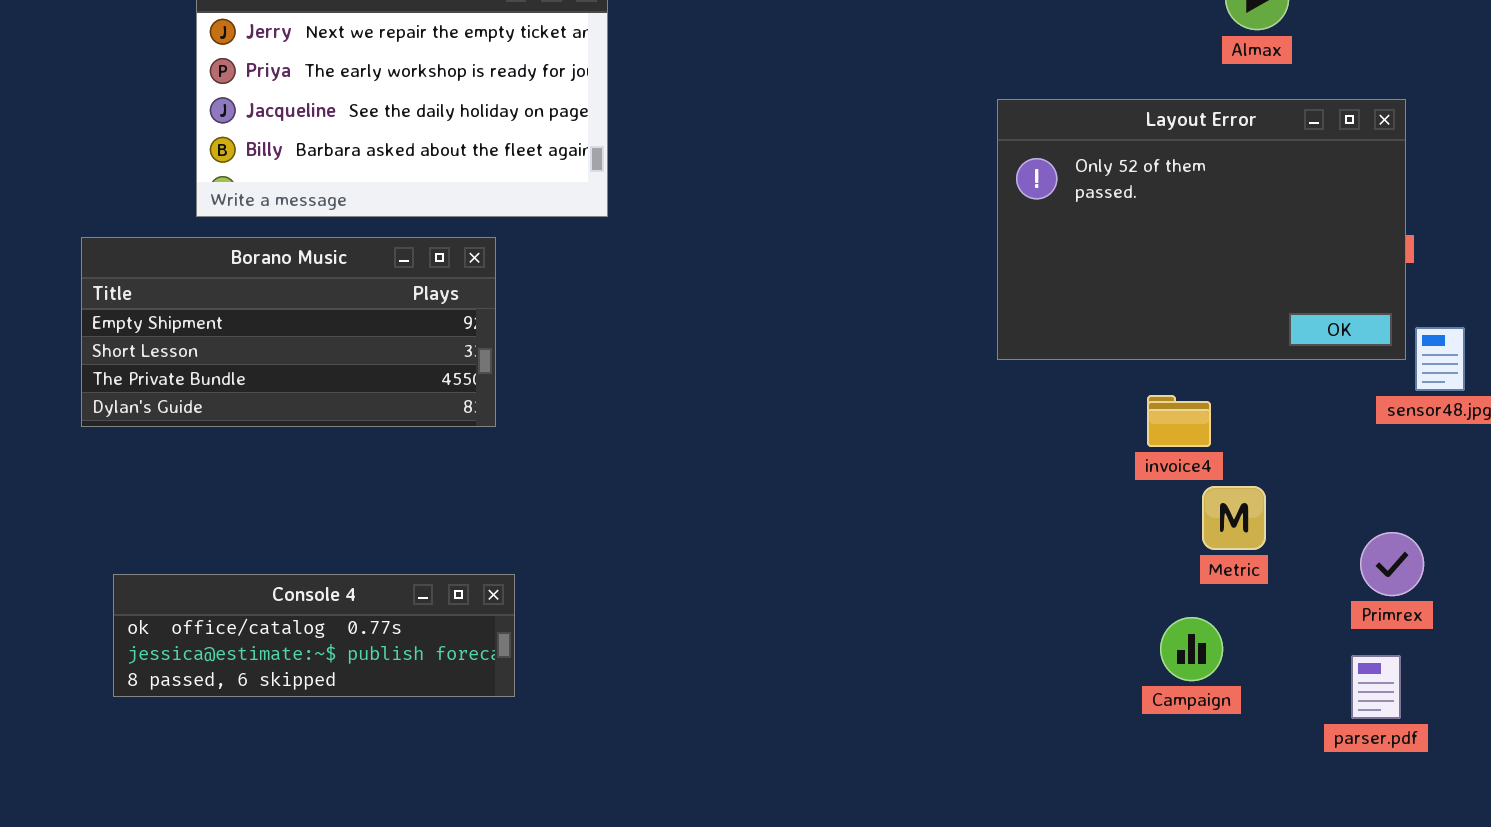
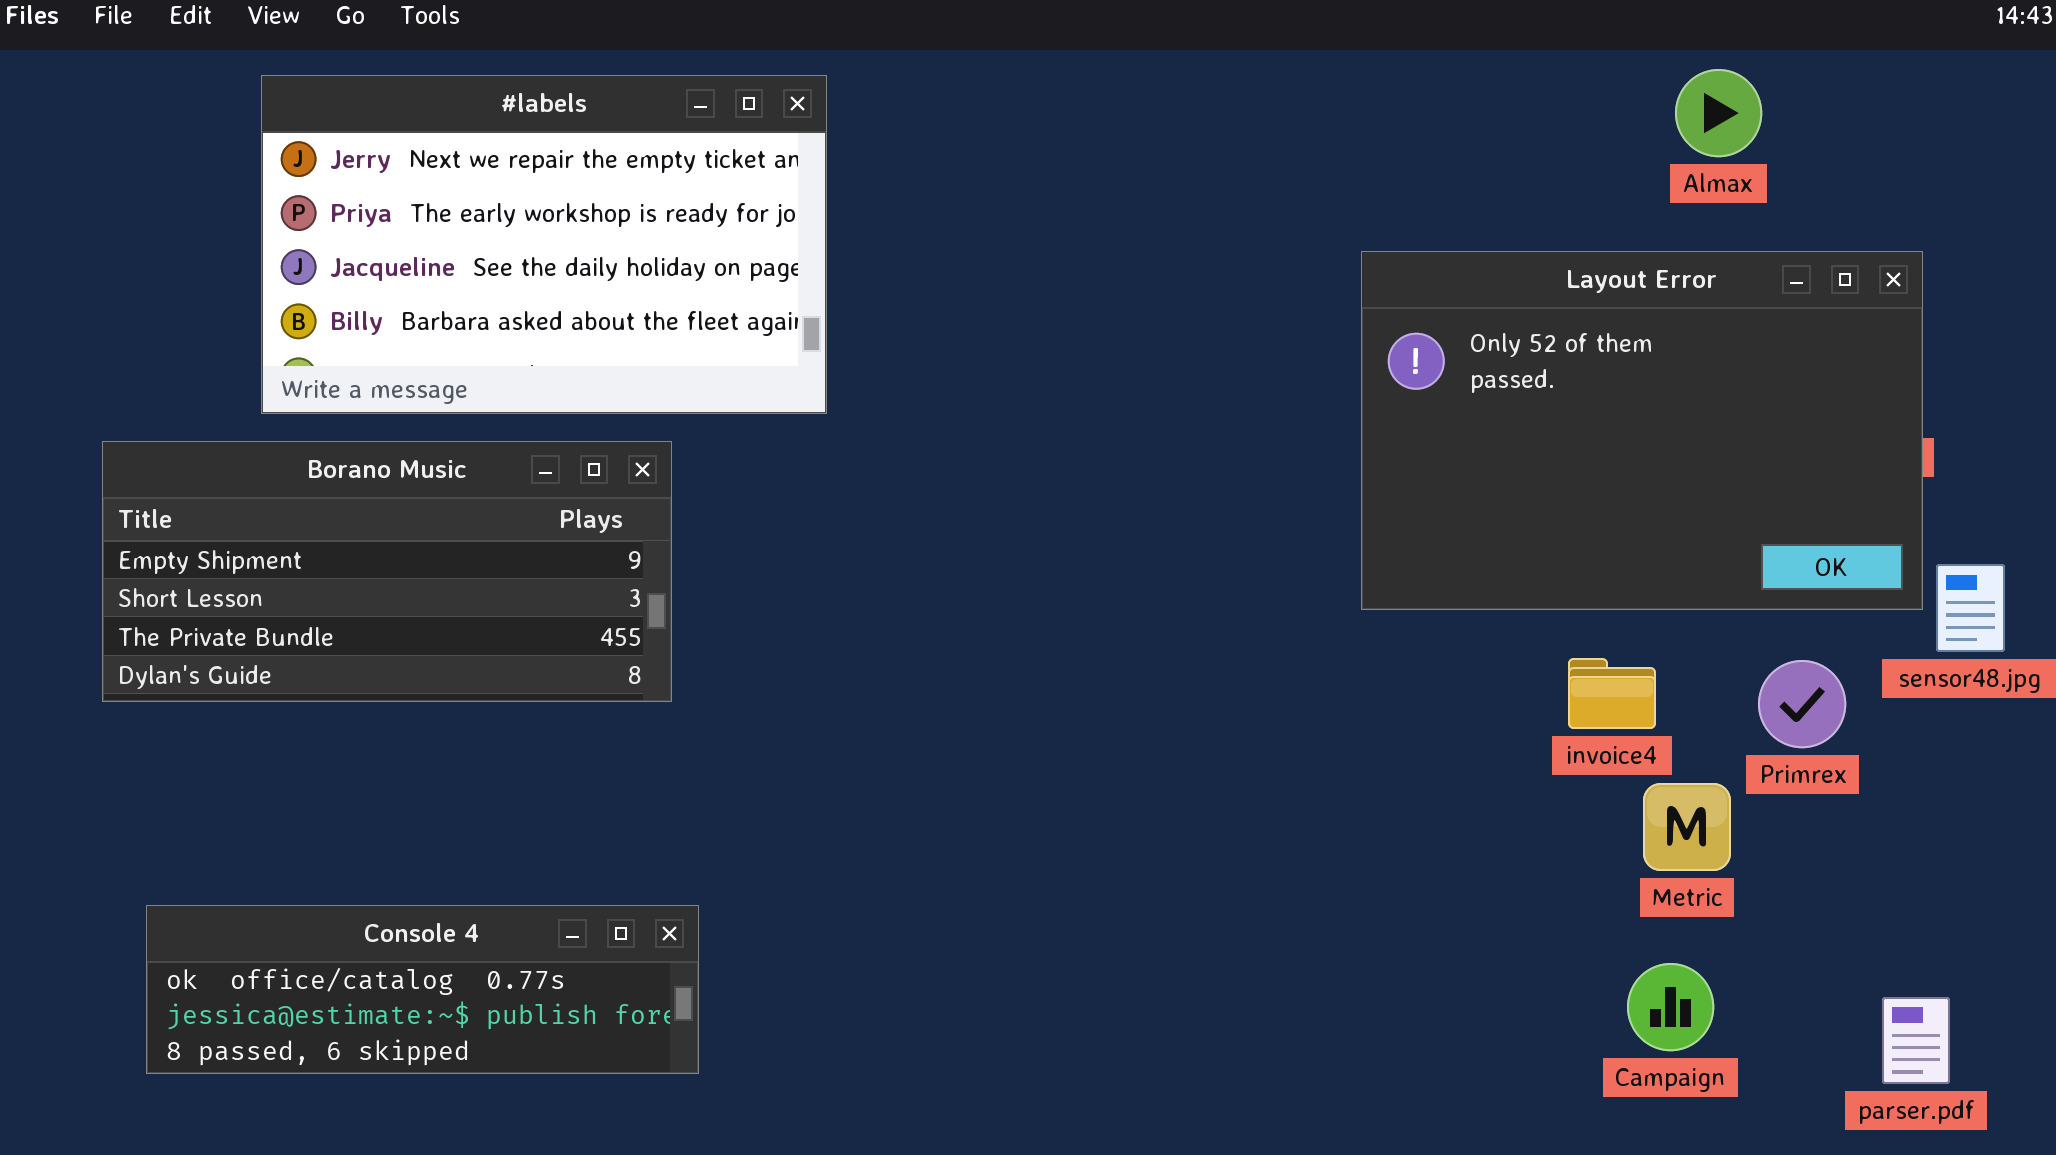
Primrex: [1360,532,1424,596] -> [1758,660,1846,748], moved
Campaign: [1160,617,1223,681] -> [1627,963,1714,1051], moved
parser.pdf: [1351,655,1401,719] -> [1882,997,1950,1084], moved

